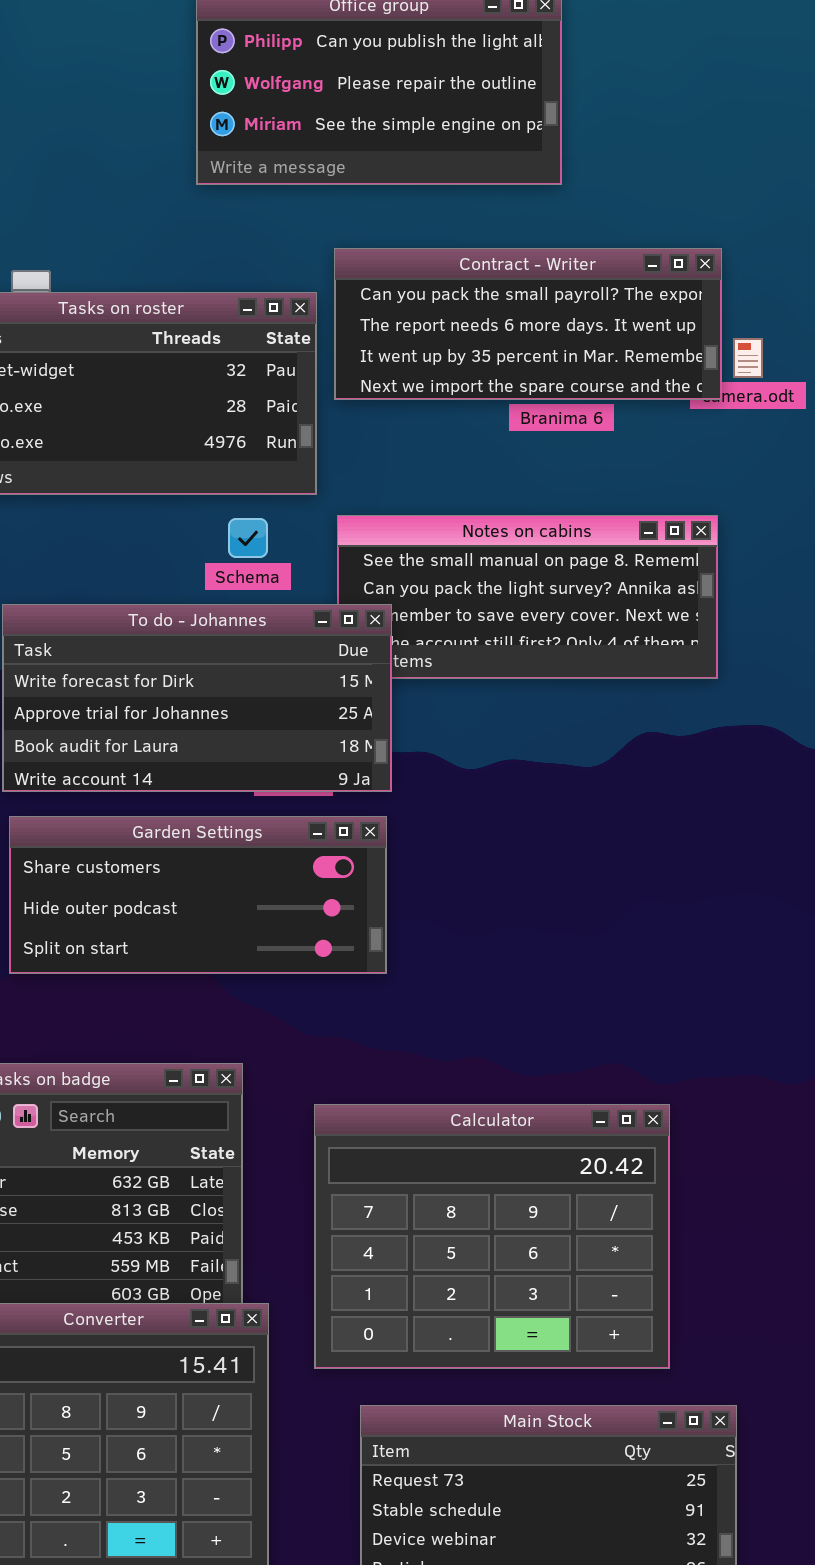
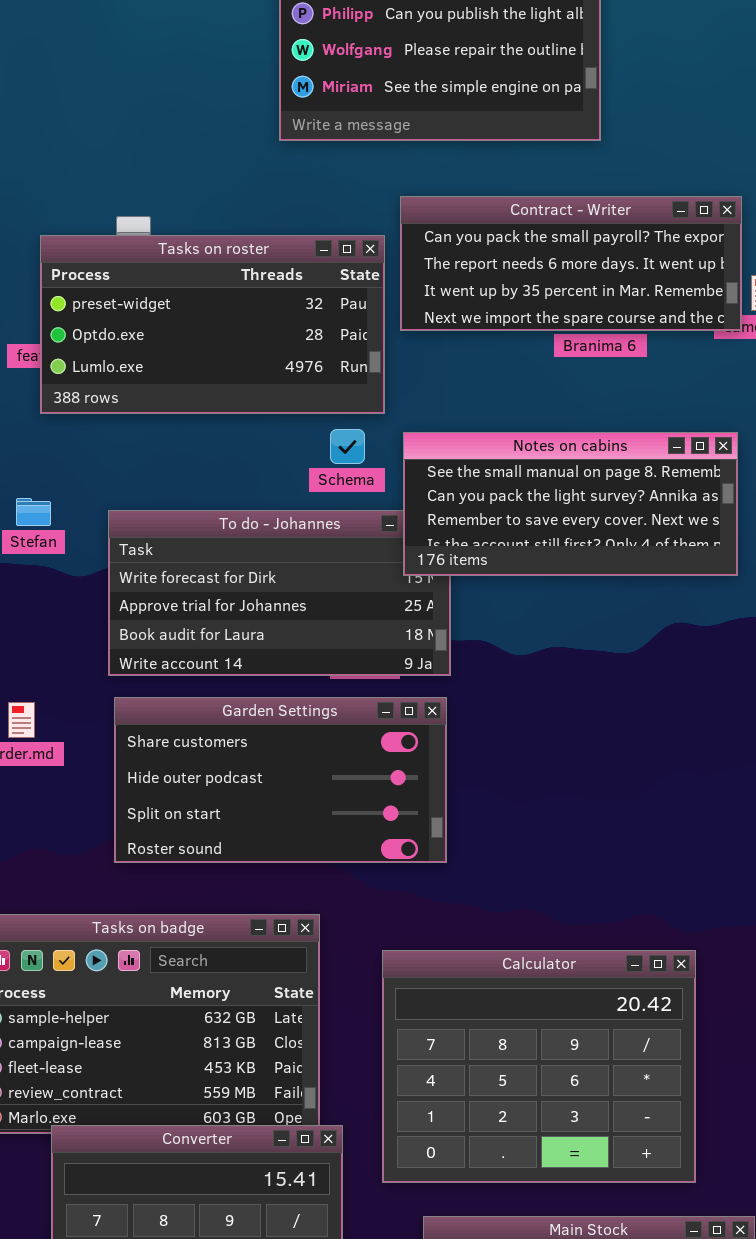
Notes on cabins: [337,515,718,679] -> [403,432,738,576], raised
Schema: [228,518,268,558] -> [330,429,365,464], moved
Garden Settings: [9,816,387,974] -> [114,697,447,863], resized

